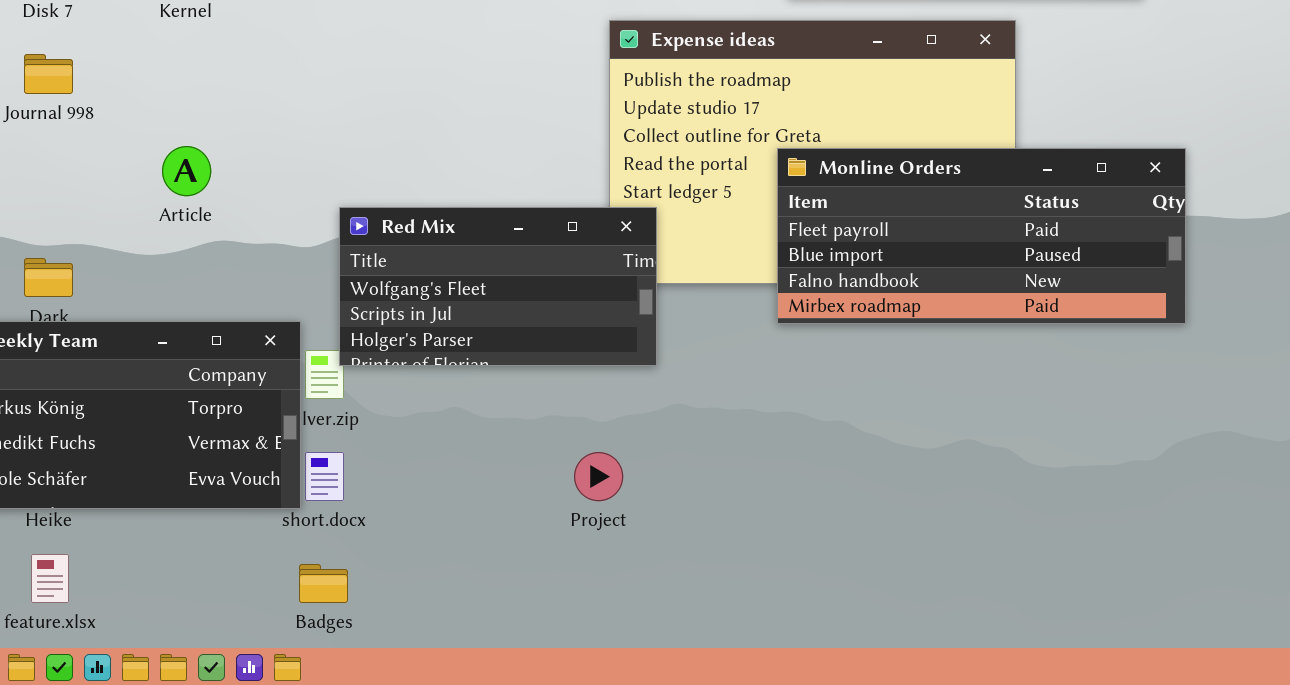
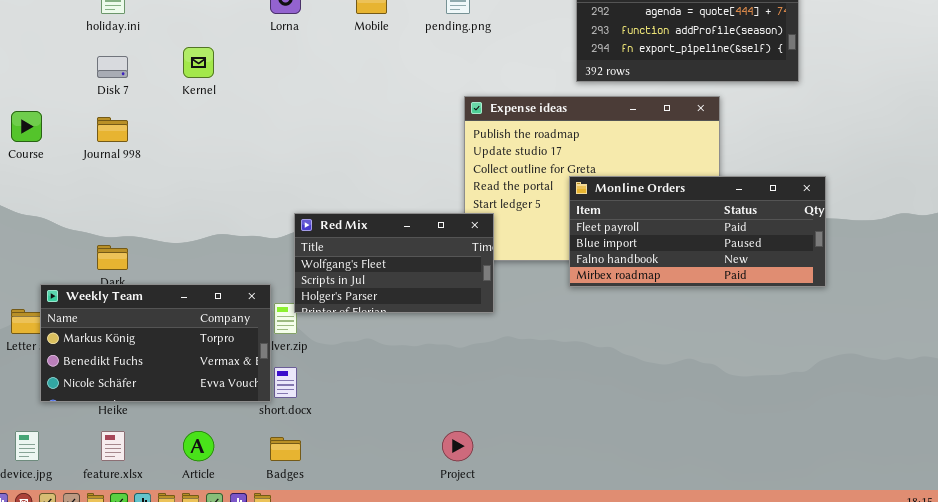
Article: [162,146,211,196] -> [183,431,214,461], moved
Project: [574,452,623,501] -> [442,431,473,461], moved

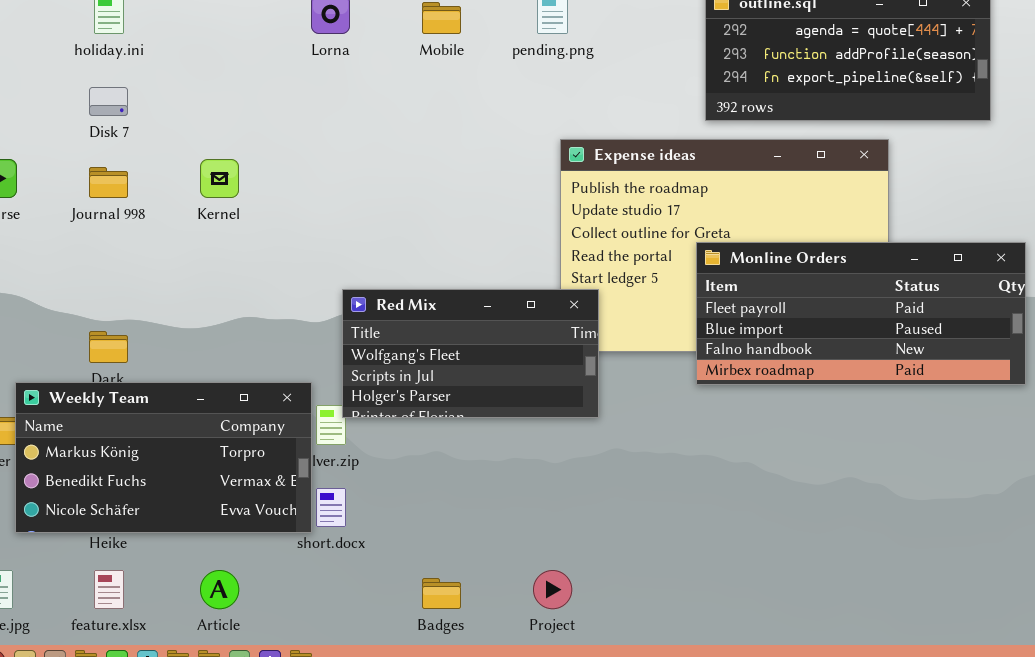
Kernel: [183,47,214,78] -> [200,159,239,198], moved
Badges: [270,437,301,461] -> [422,578,461,609], moved

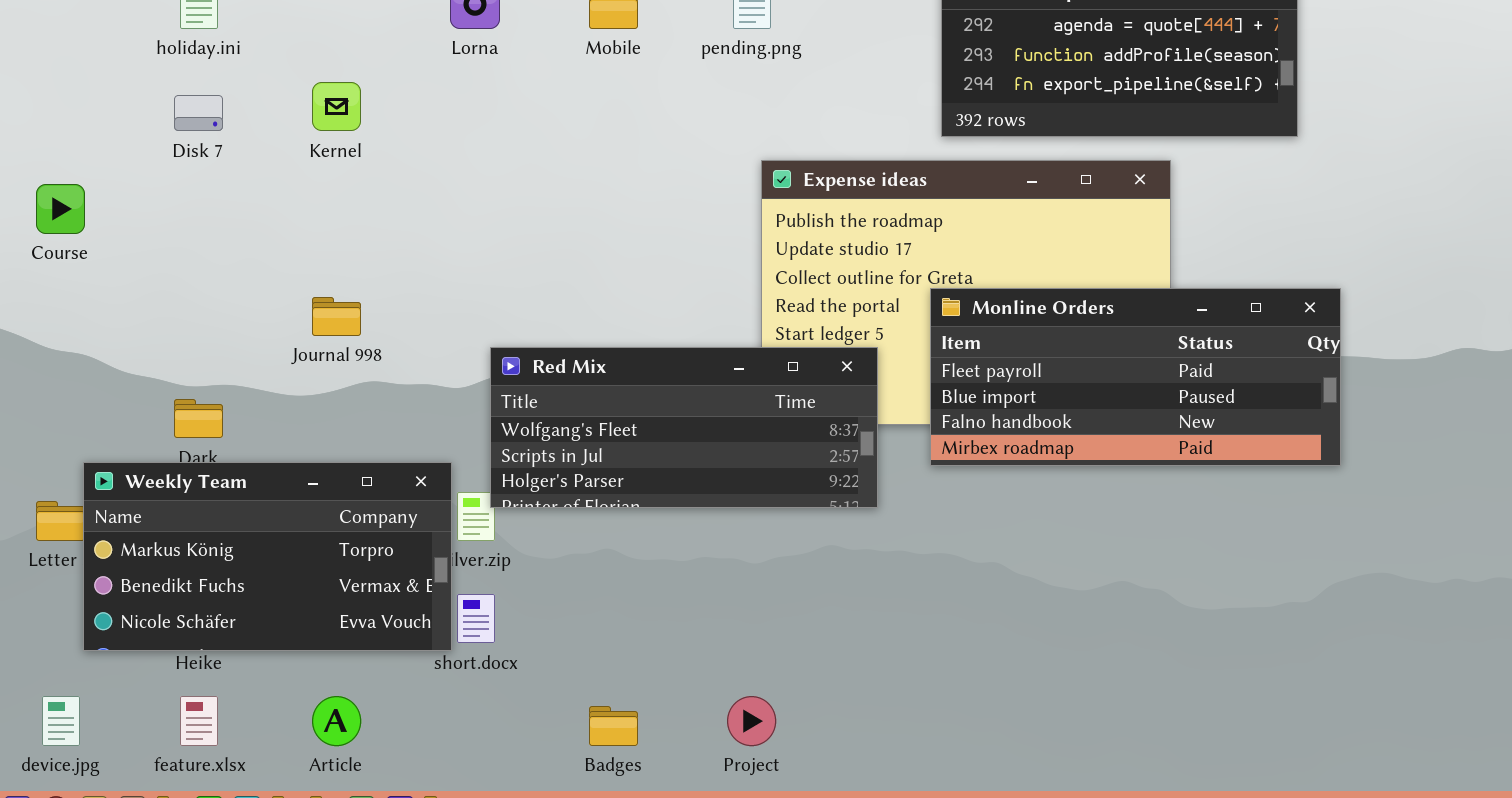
Kernel: [200,159,239,198] -> [312,82,361,131], moved
Journal 998: [89,167,128,198] -> [312,297,361,336], moved
Red Mix: [342,289,599,418] -> [490,347,878,508], resized

